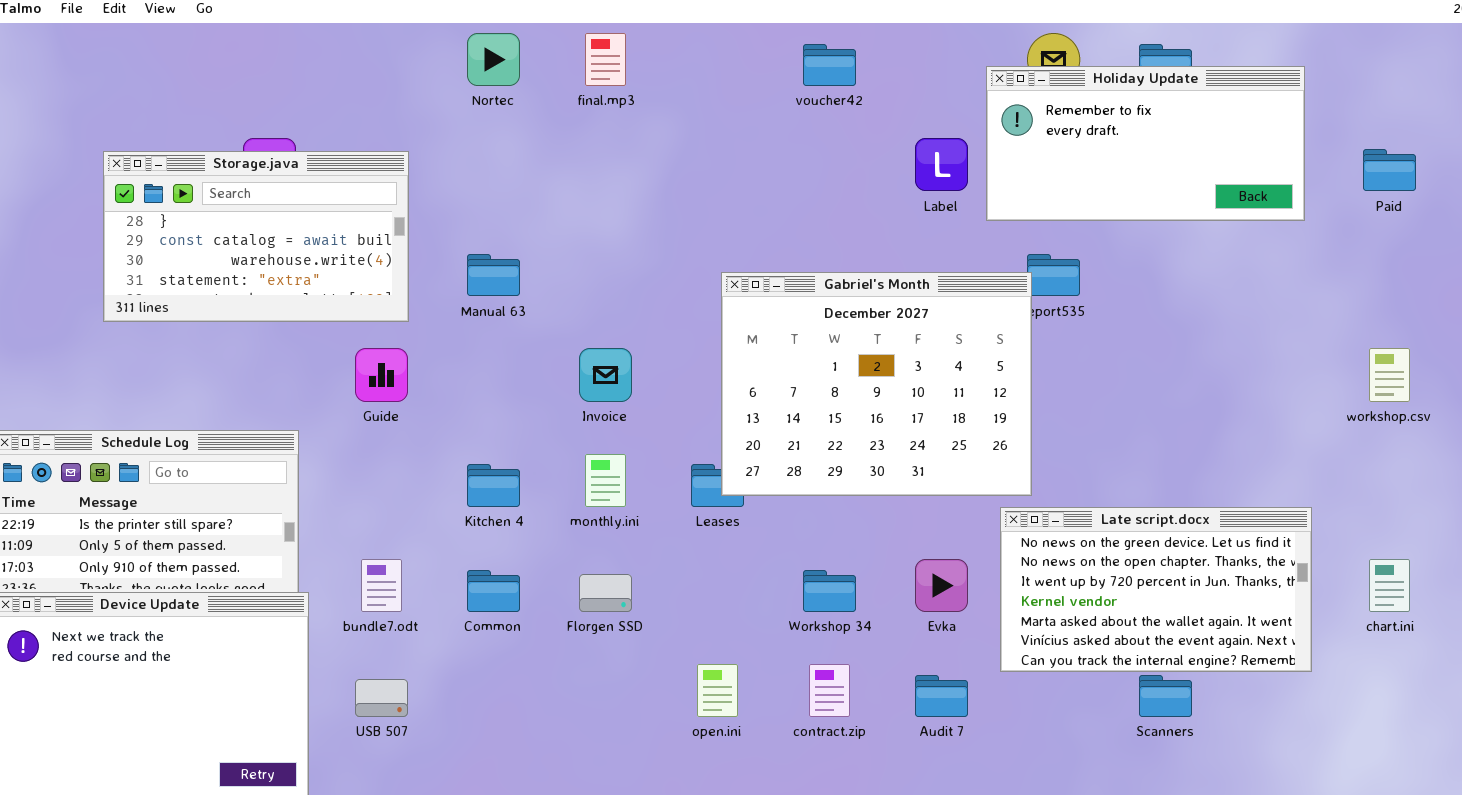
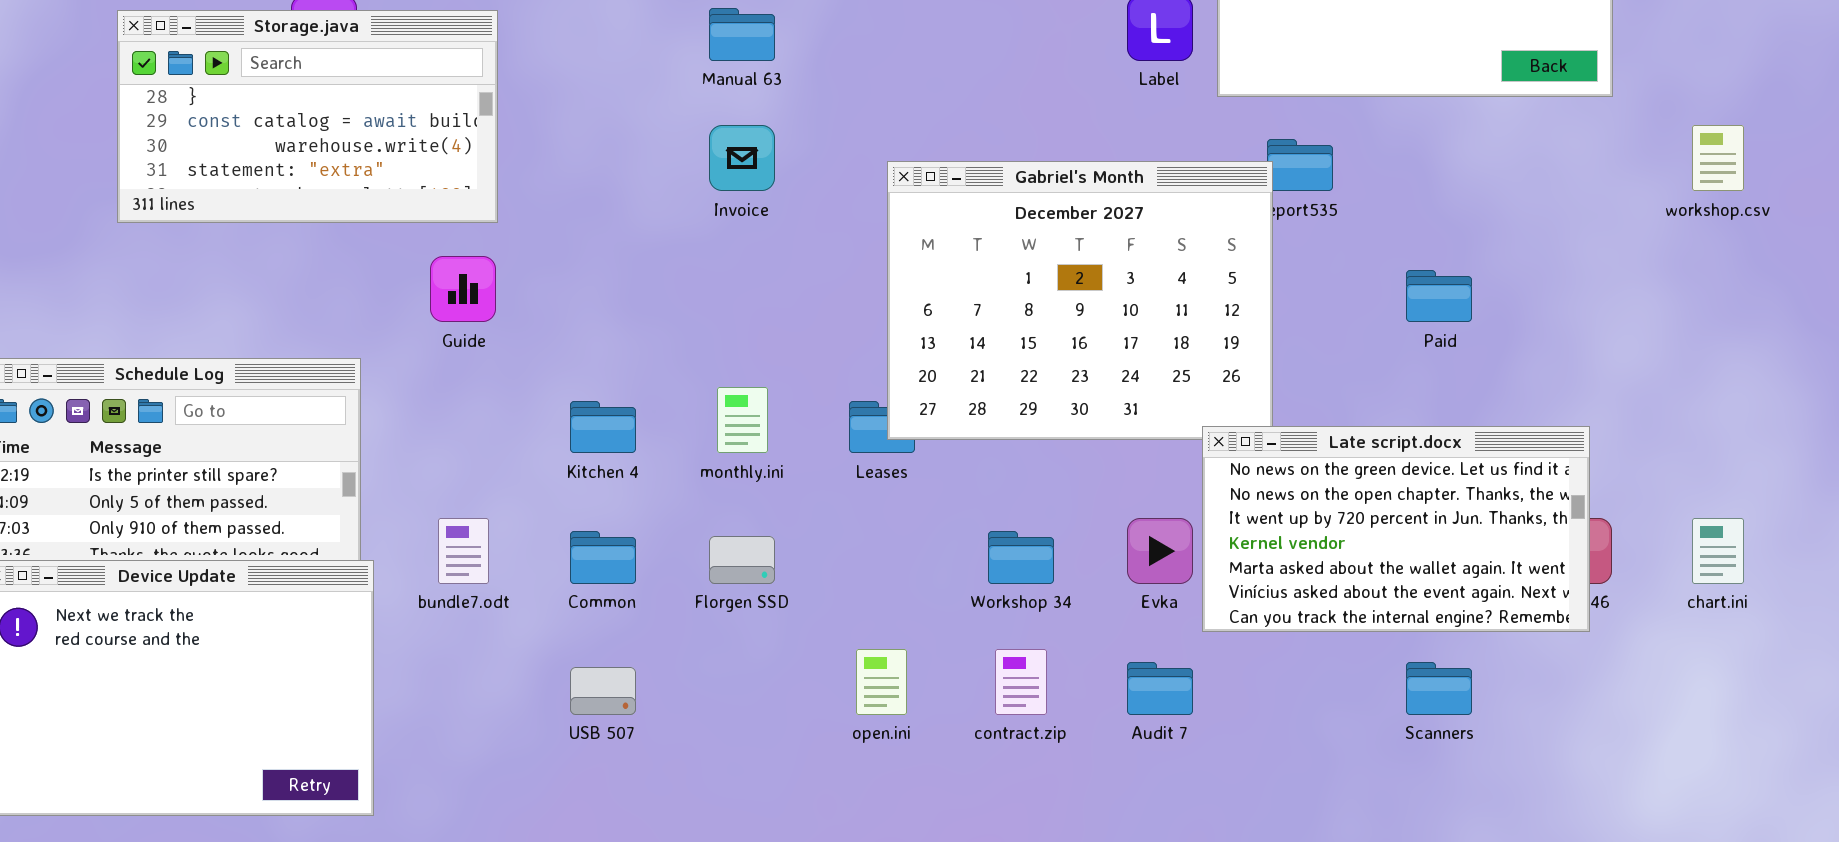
Paid: [1363,149,1416,191] -> [1406,270,1472,322], moved
Manual 63: [467,254,520,296] -> [709,8,775,61], moved
Invoice: [579,348,632,402] -> [709,125,775,191], moved
workshop.csv: [1369,348,1410,402] -> [1692,125,1744,191], moved
Late script.docx: [1000,507,1312,672] -> [1202,426,1590,632], moved
USB 507: [355,679,408,717] -> [570,667,636,715], moved

